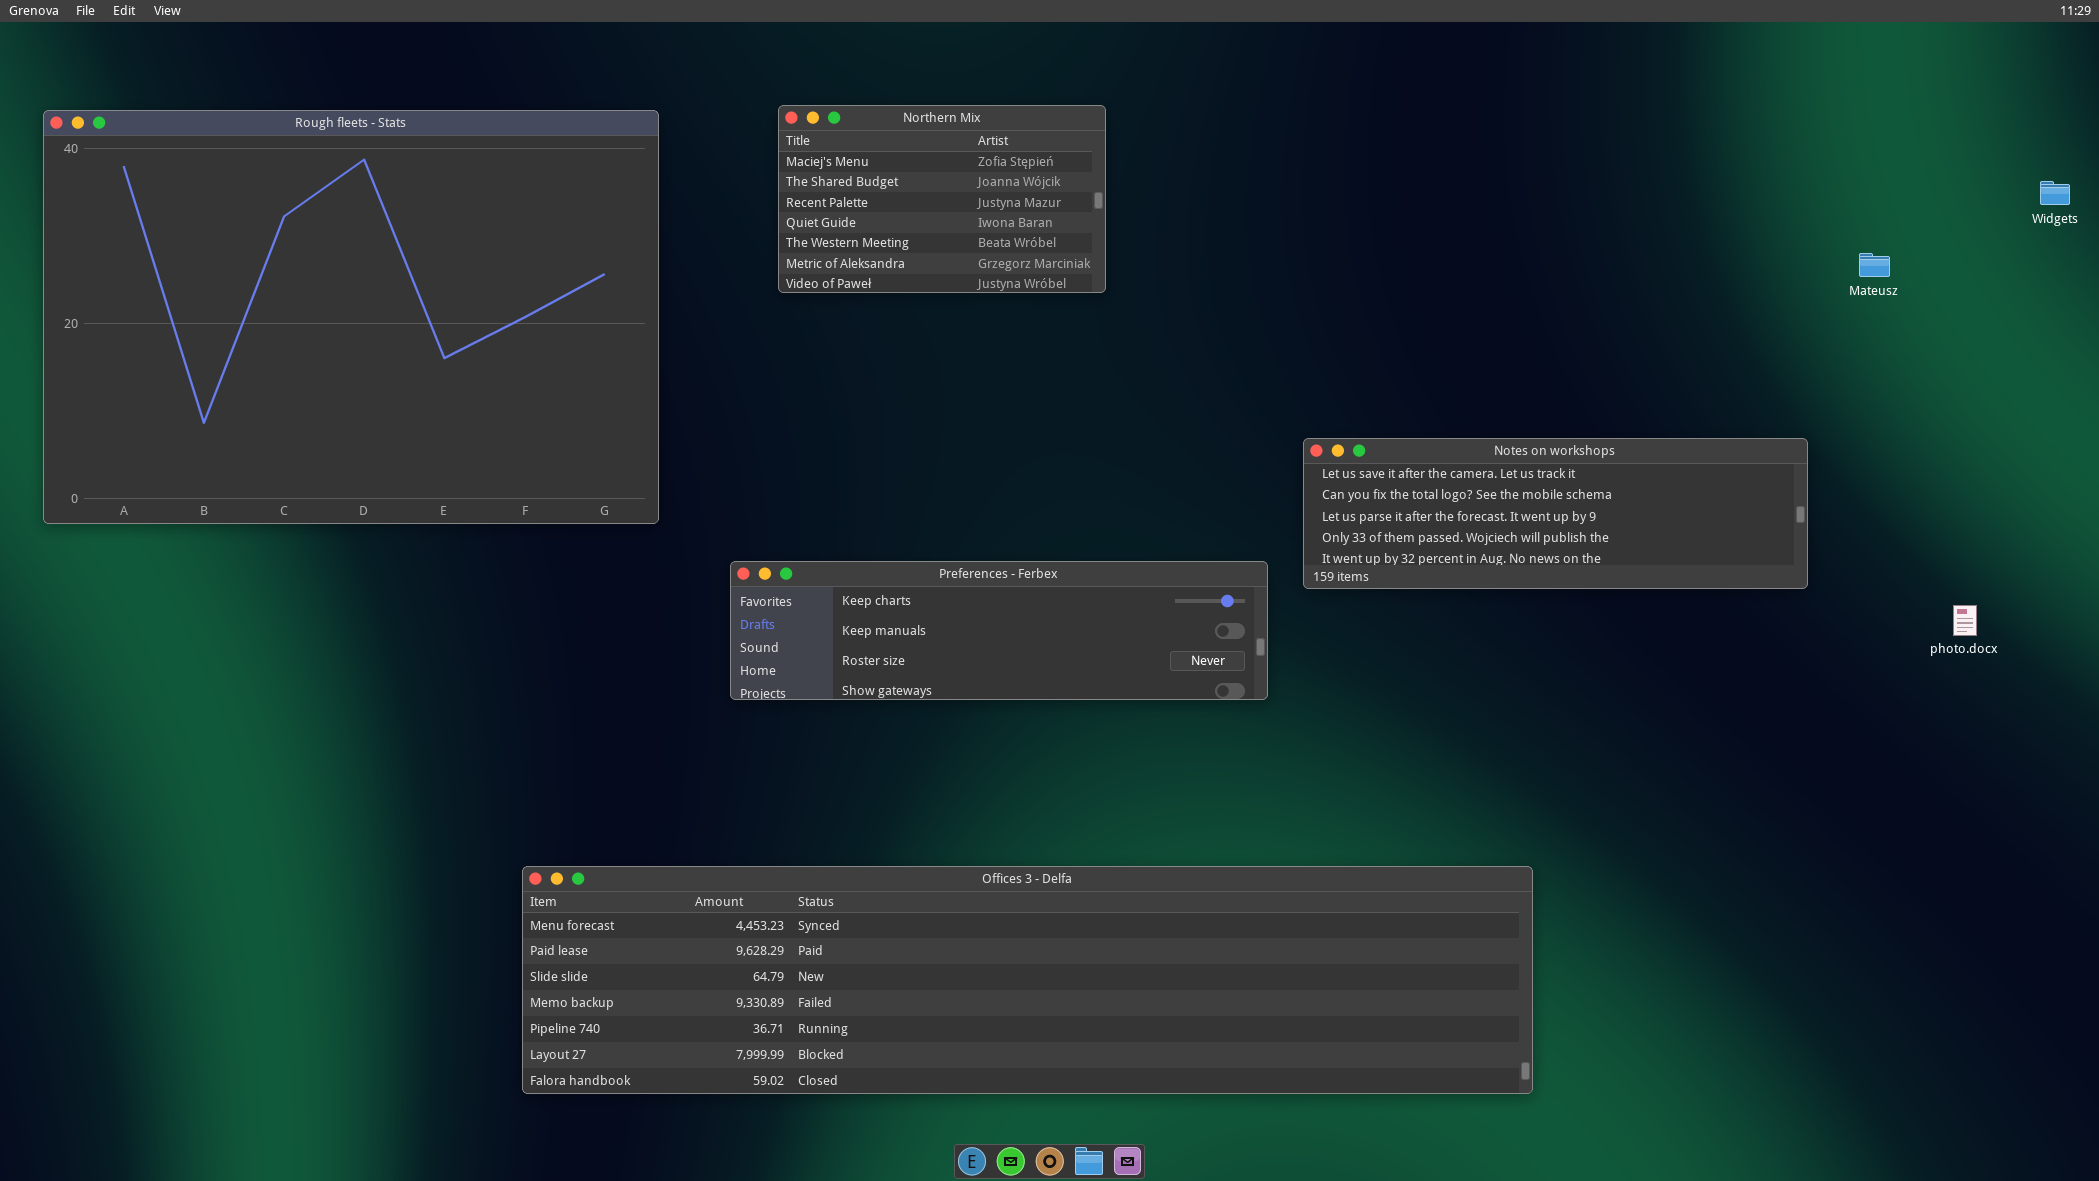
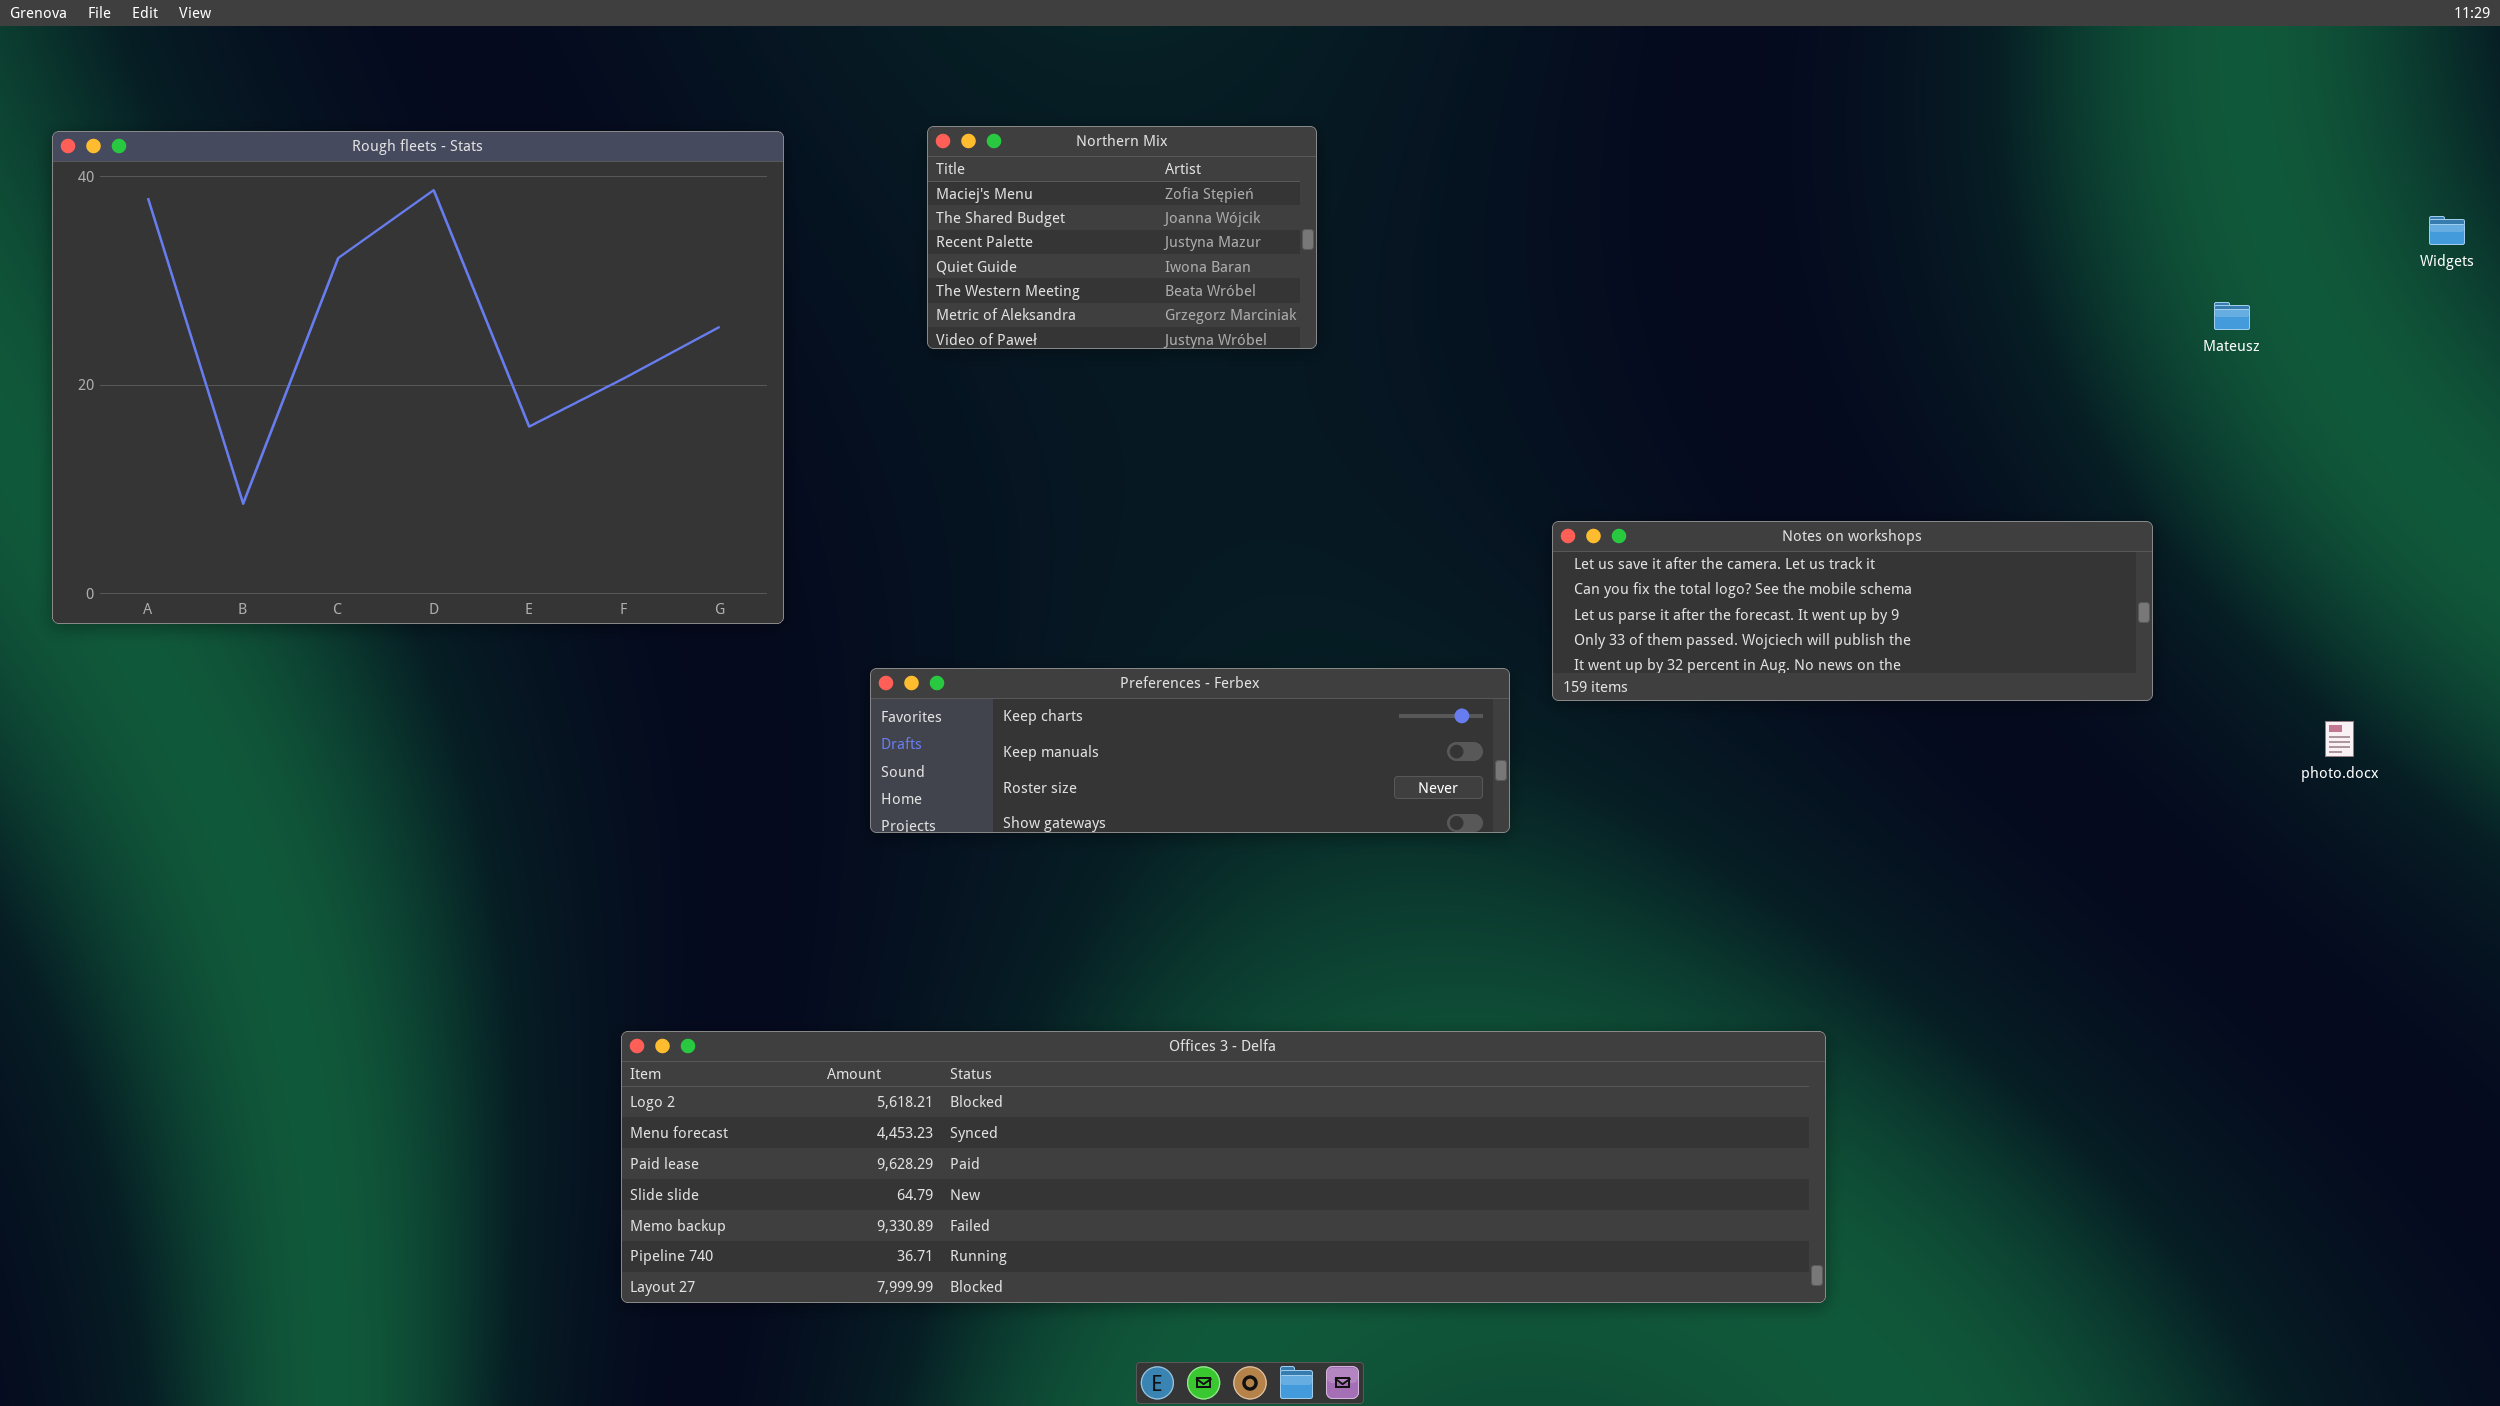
Offices 3 - Delfa: [522,866,1533,1094] -> [621,1031,1826,1303], scrolled up 1 row

